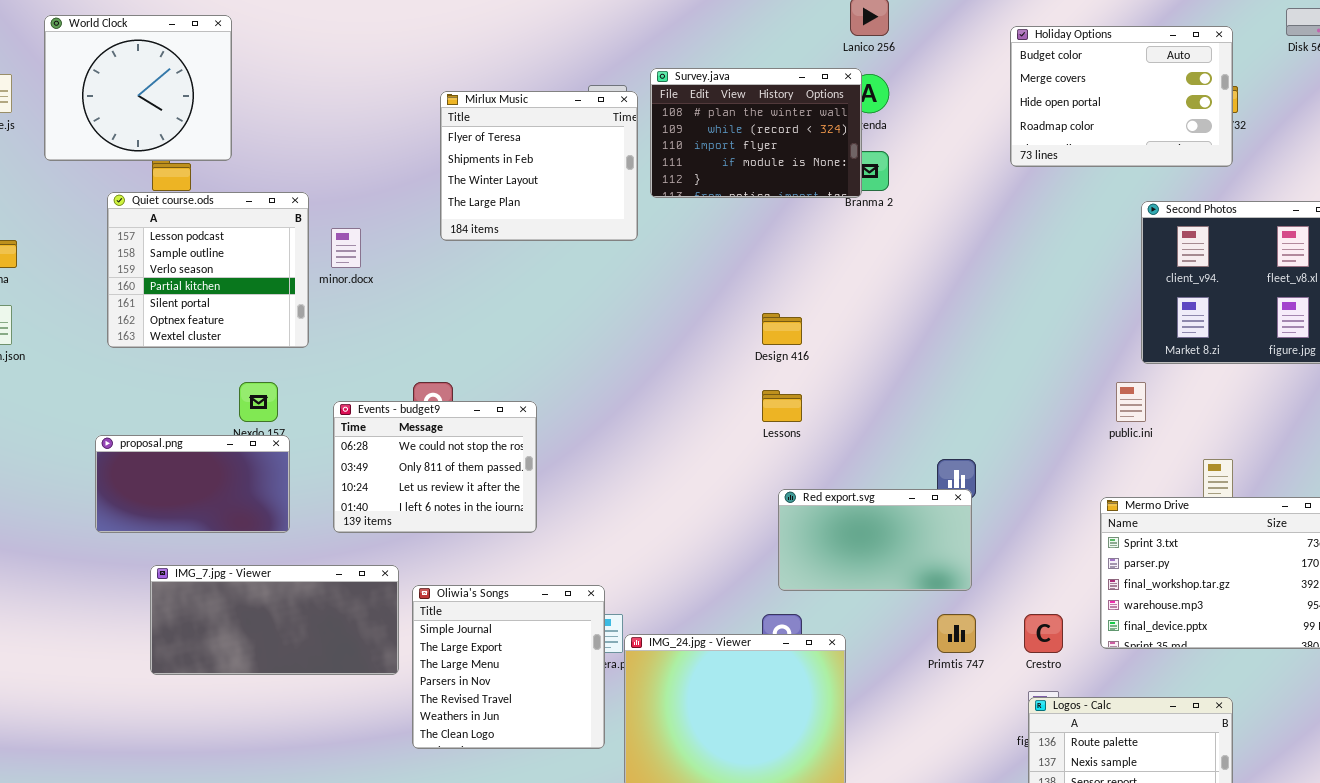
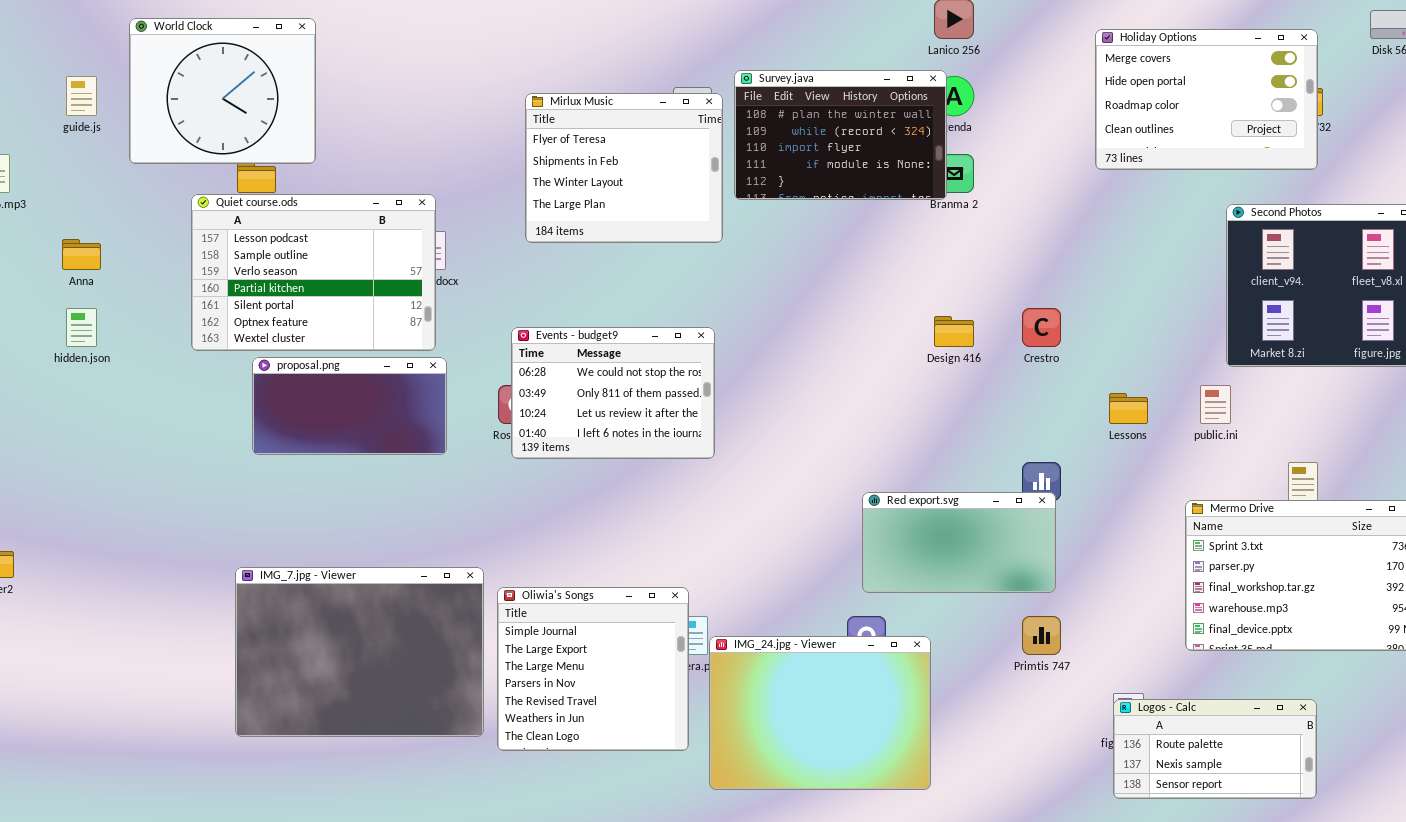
Holiday Options: [1010,26,1233,167] -> [1095,29,1318,170], scrolled down 1 row
Quiet course.ods: [107,192,309,348] -> [191,194,436,351], resized
Design 416: [762,313,802,345] -> [934,316,974,347], moved
Lessons: [762,390,802,422] -> [1109,393,1148,424], moved
Events - budget9: [333,401,537,533] -> [511,327,715,459], moved
proposal.png: [95,435,290,533] -> [252,357,447,455], moved
IMG_7.jpg - Viewer: [150,565,399,675] -> [235,567,484,737], resized
Crestro: [1024,614,1063,653] -> [1022,308,1061,347], moved

